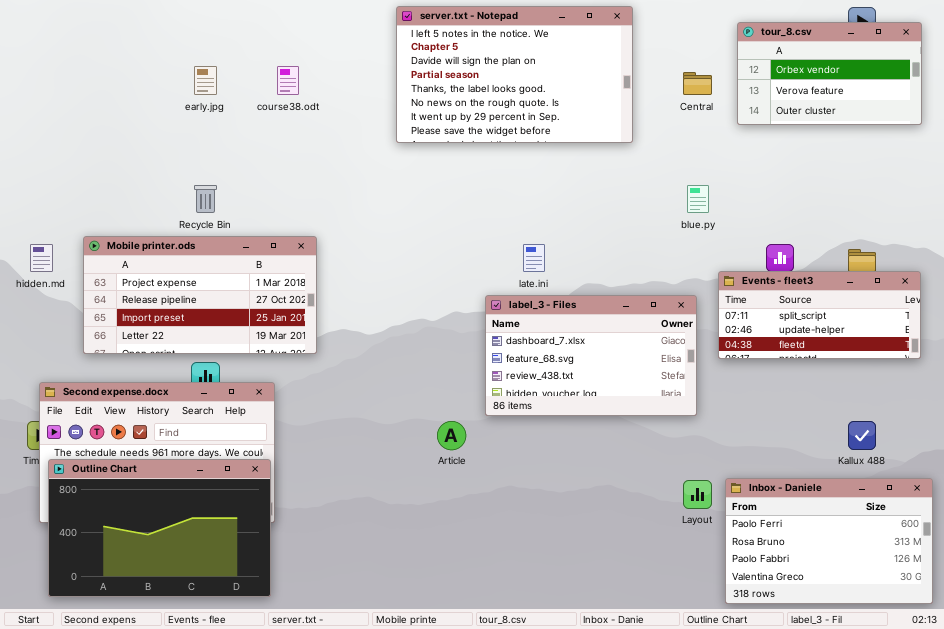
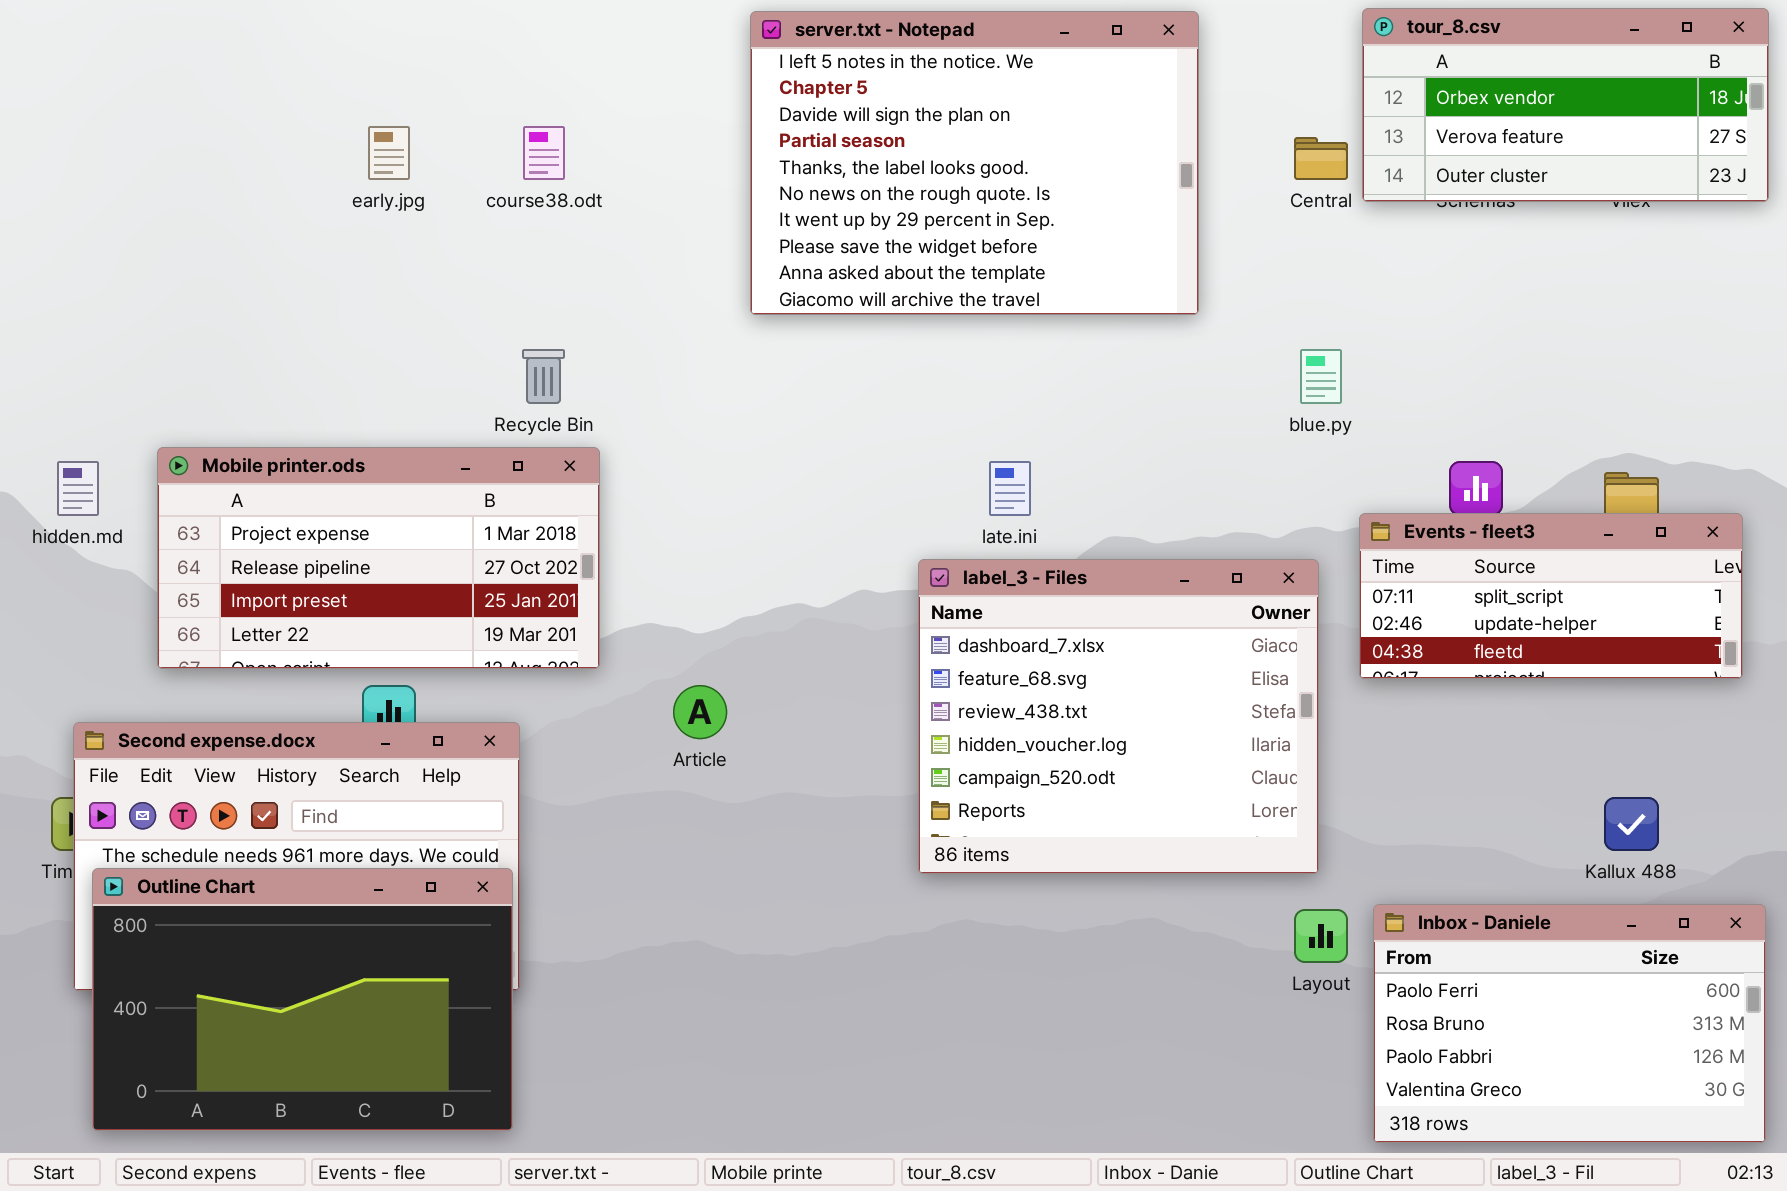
server.txt - Notepad: [396,6,633,143] -> [750,11,1199,315], resized
tour_8.csv: [737,22,922,125] -> [1362,8,1769,202], moved, resized
Recycle Bin: [194,185,217,213] -> [522,349,565,404], moved
label_3 - Files: [485,295,697,416] -> [918,559,1319,874], resized
Article: [437,421,466,450] -> [673,685,727,739], moved

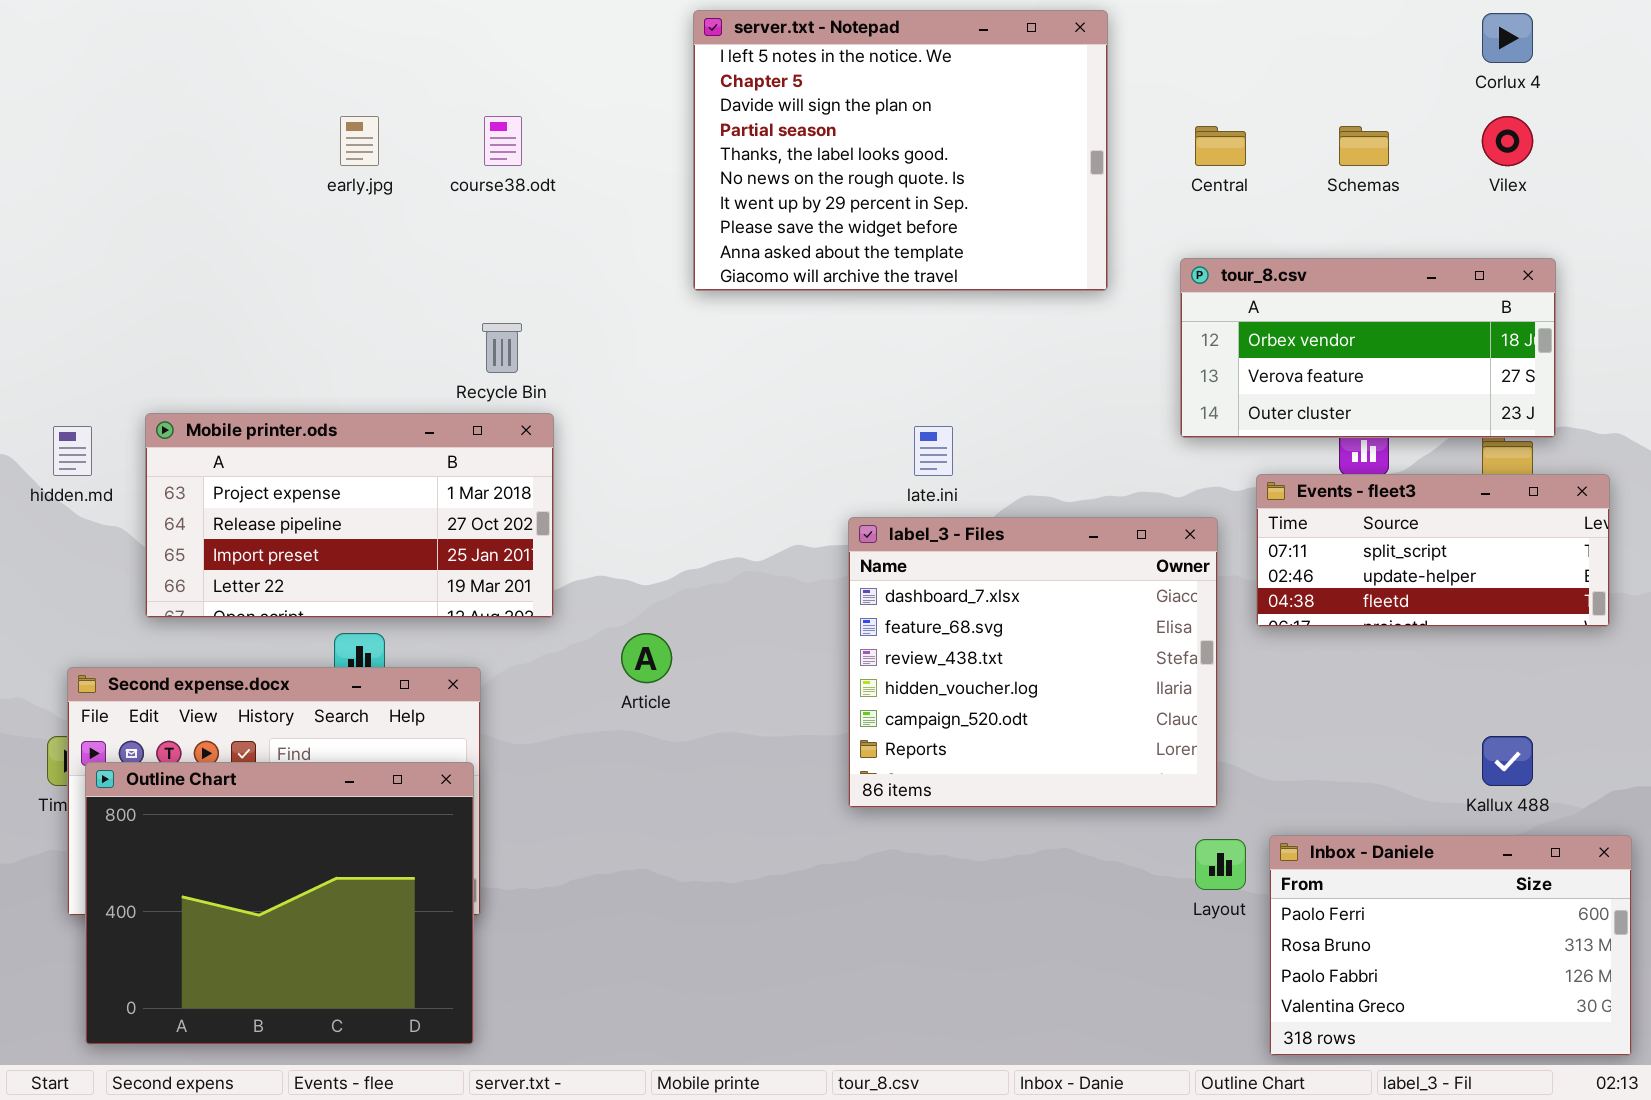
tour_8.csv: [1362,8,1769,202] -> [1180,258,1556,438], moved
Outline Chart: [92,868,513,1131] -> [85,762,474,1045], resized

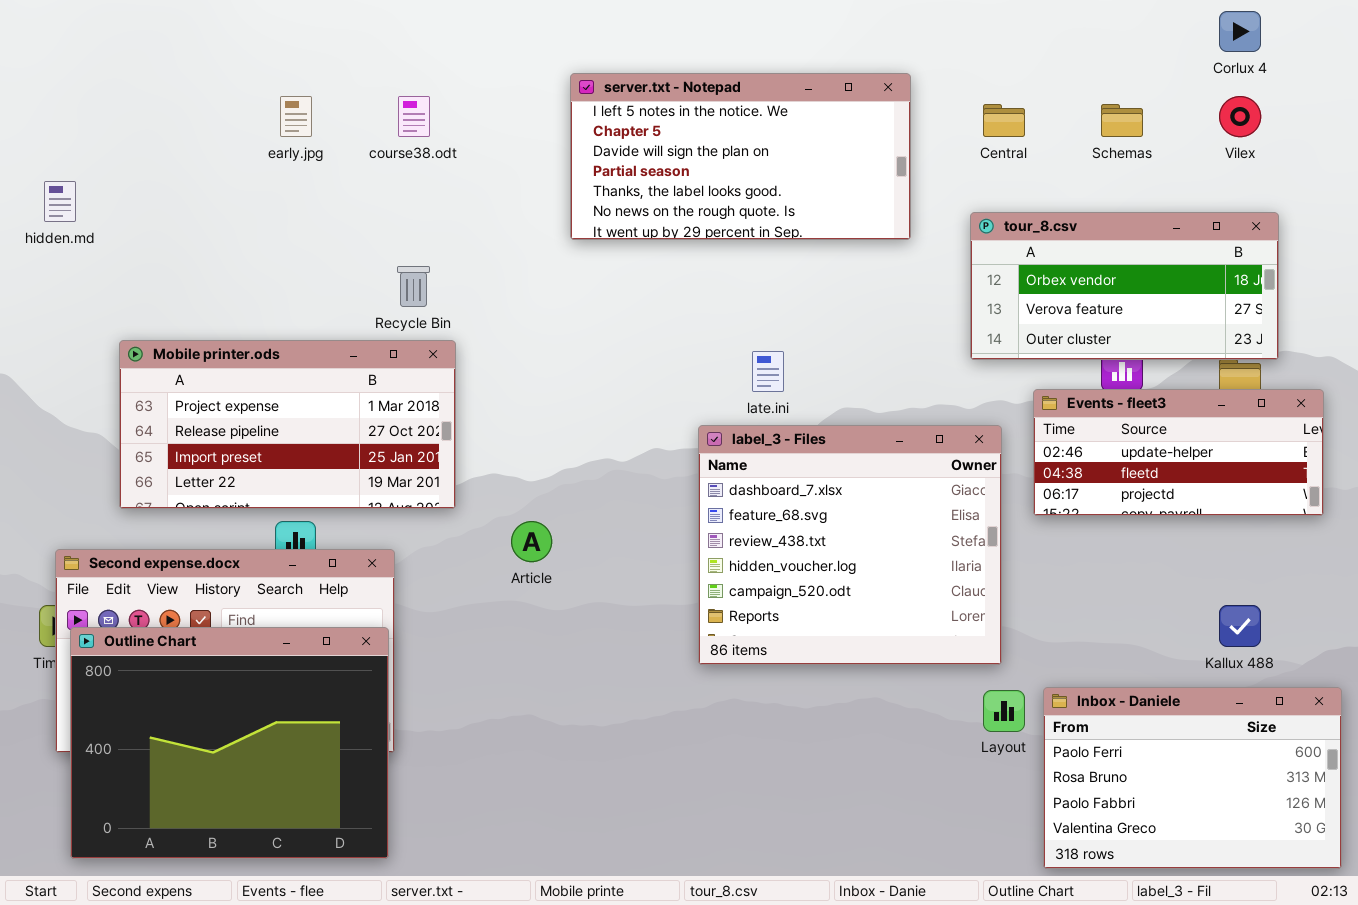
server.txt - Notepad: [693,10,1108,291] -> [570,73,911,240], resized
hidden.md: [53,426,92,476] -> [44,181,76,222], moved
Events - fleet3: [1256,474,1610,627] -> [1033,389,1324,516], scrolled down 1 row

